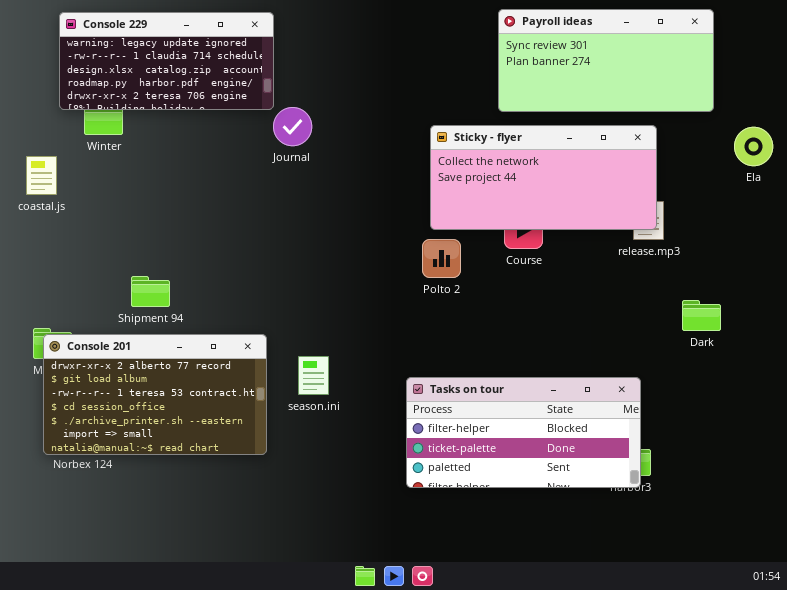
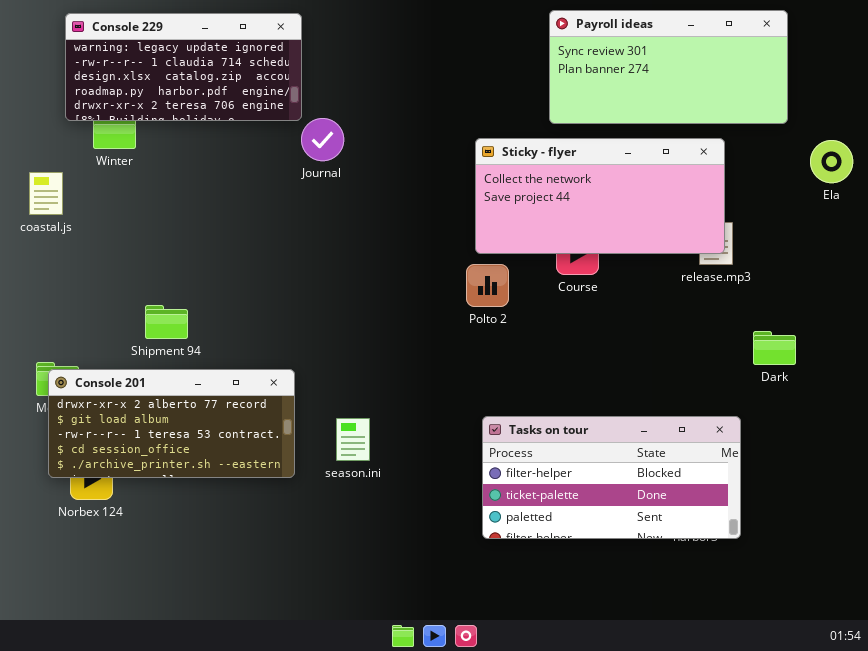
Console 201: [43,334,267,455] -> [48,369,295,478], resized
season.ini: [298,356,329,395] -> [336,418,370,461], moved
Tasks on tour: [406,377,641,488] -> [482,416,741,539], moved

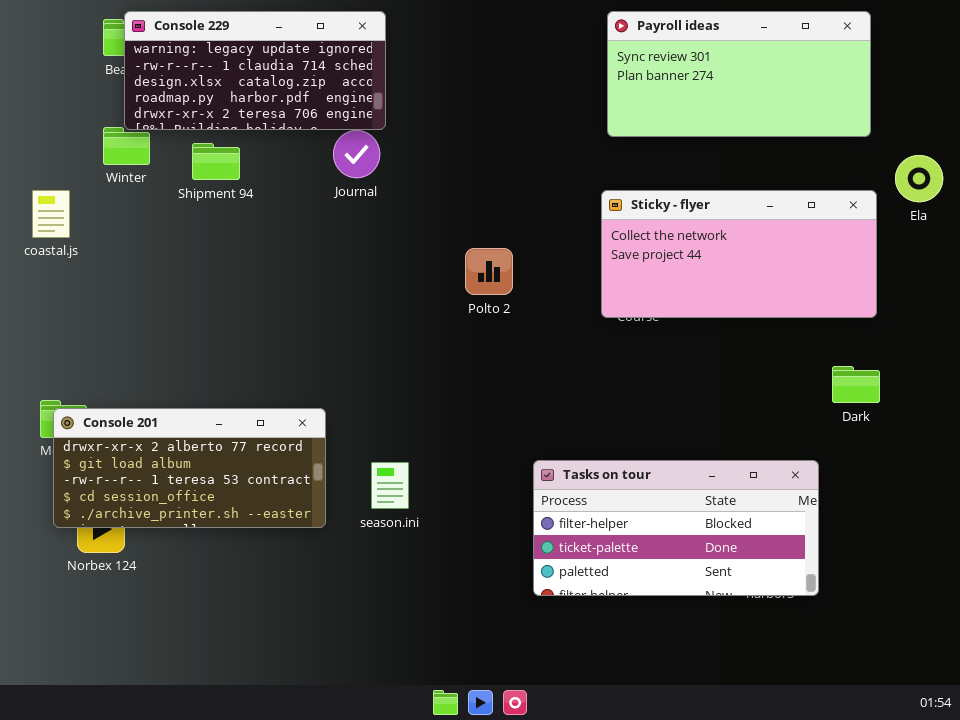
Console 229: [65,13,302,121] -> [124,11,386,130], moved
Sticky - flyer: [475,138,725,254] -> [601,190,877,318], moved
Polto 2: [466,264,509,307] -> [465,248,513,295], moved
Shipment 94: [145,305,188,339] -> [192,143,240,180], moved

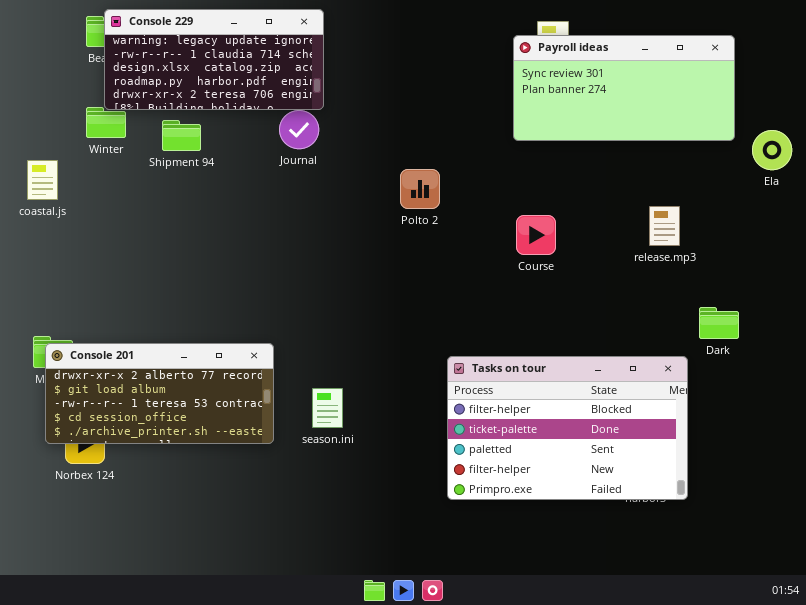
Payroll ideas: [607,11,871,137] -> [513,35,735,141], moved
Sticky - flyer: [601,190,877,318] -> none, closed
Polto 2: [465,248,513,295] -> [400,169,440,209], moved
Tasks on tour: [533,460,819,596] -> [447,356,688,500], resized

